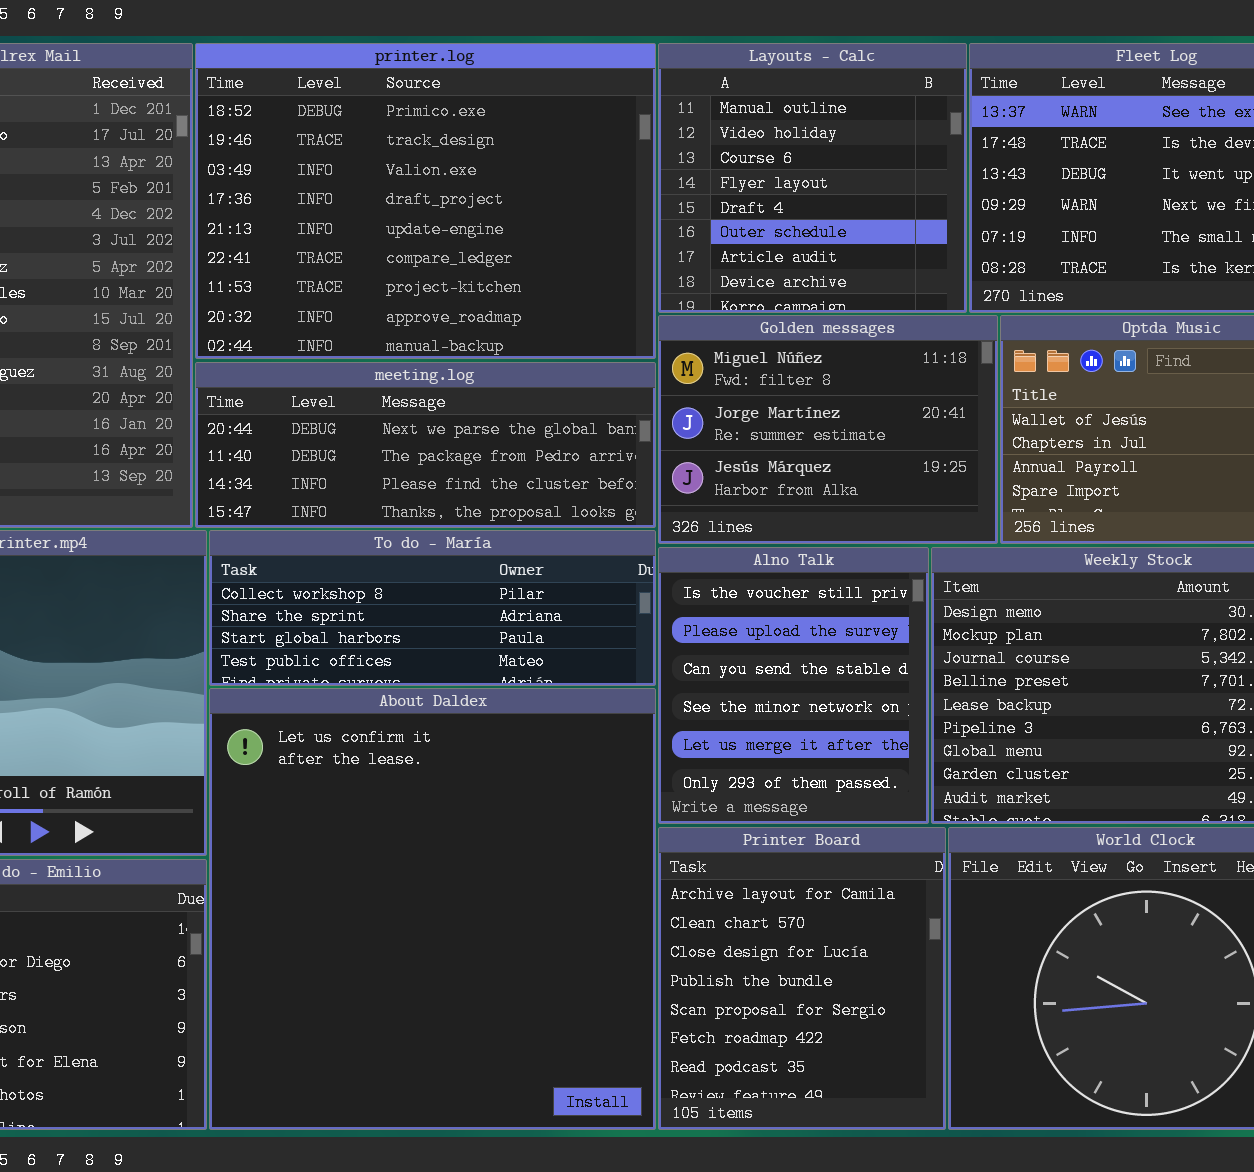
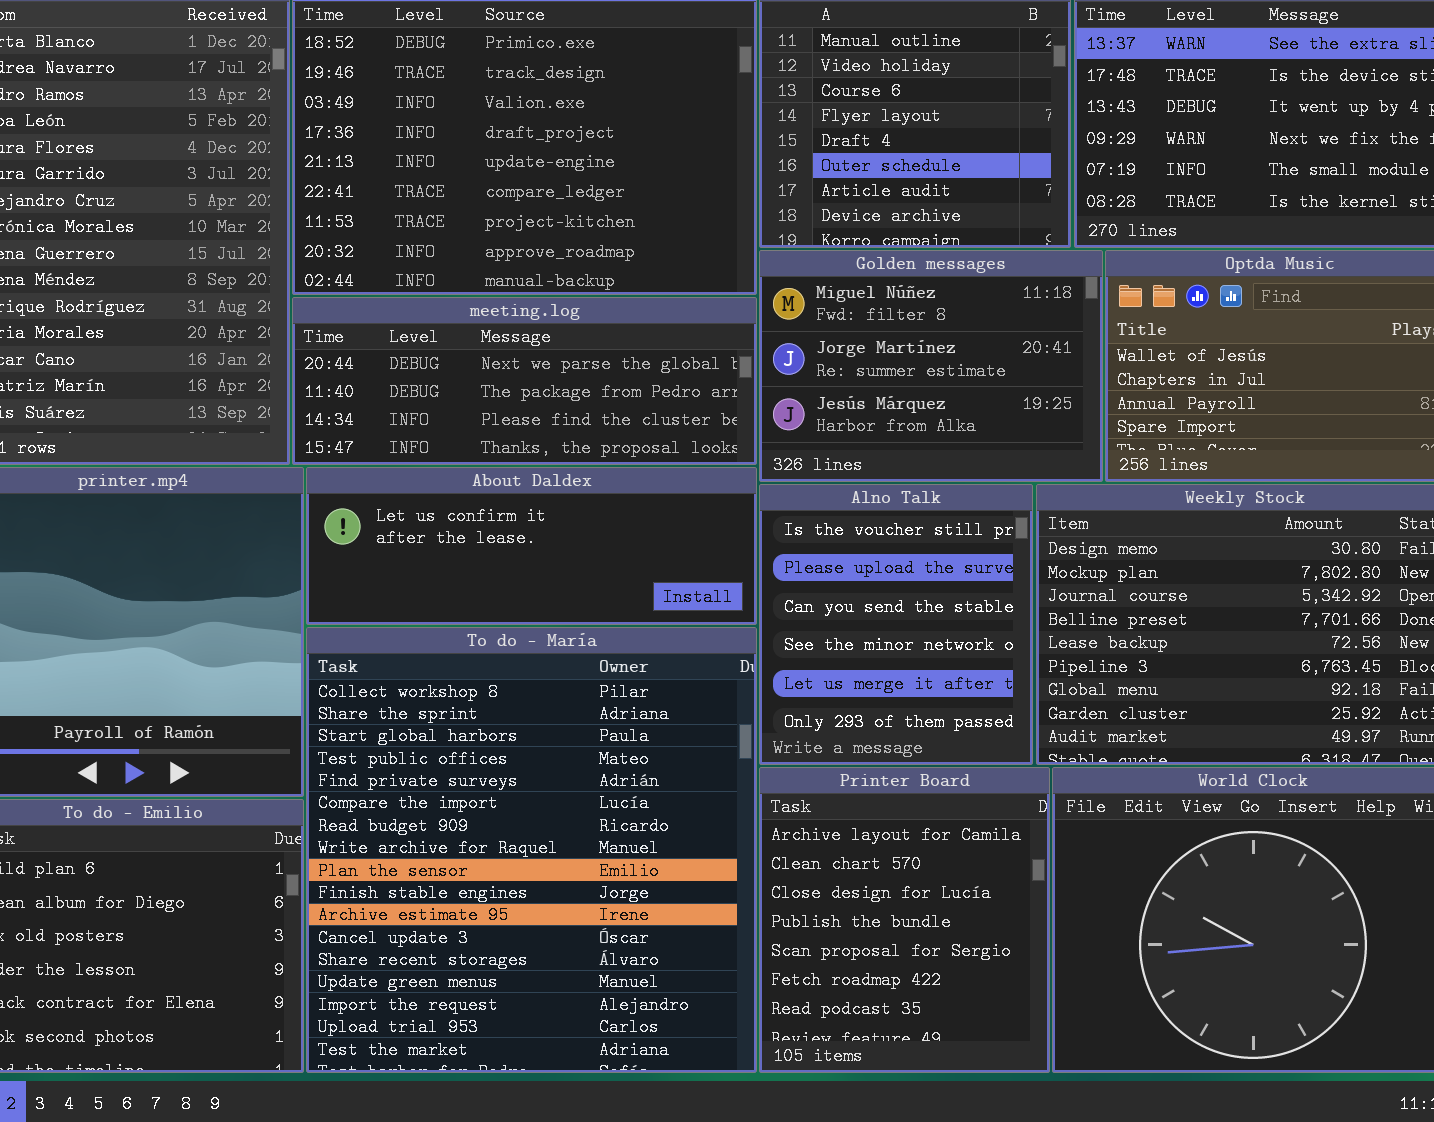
To do - María: [209,530,656,686] -> [306,627,757,1073], moved, resized
About Daldex: [209,688,656,1130] -> [306,467,757,625], moved, resized

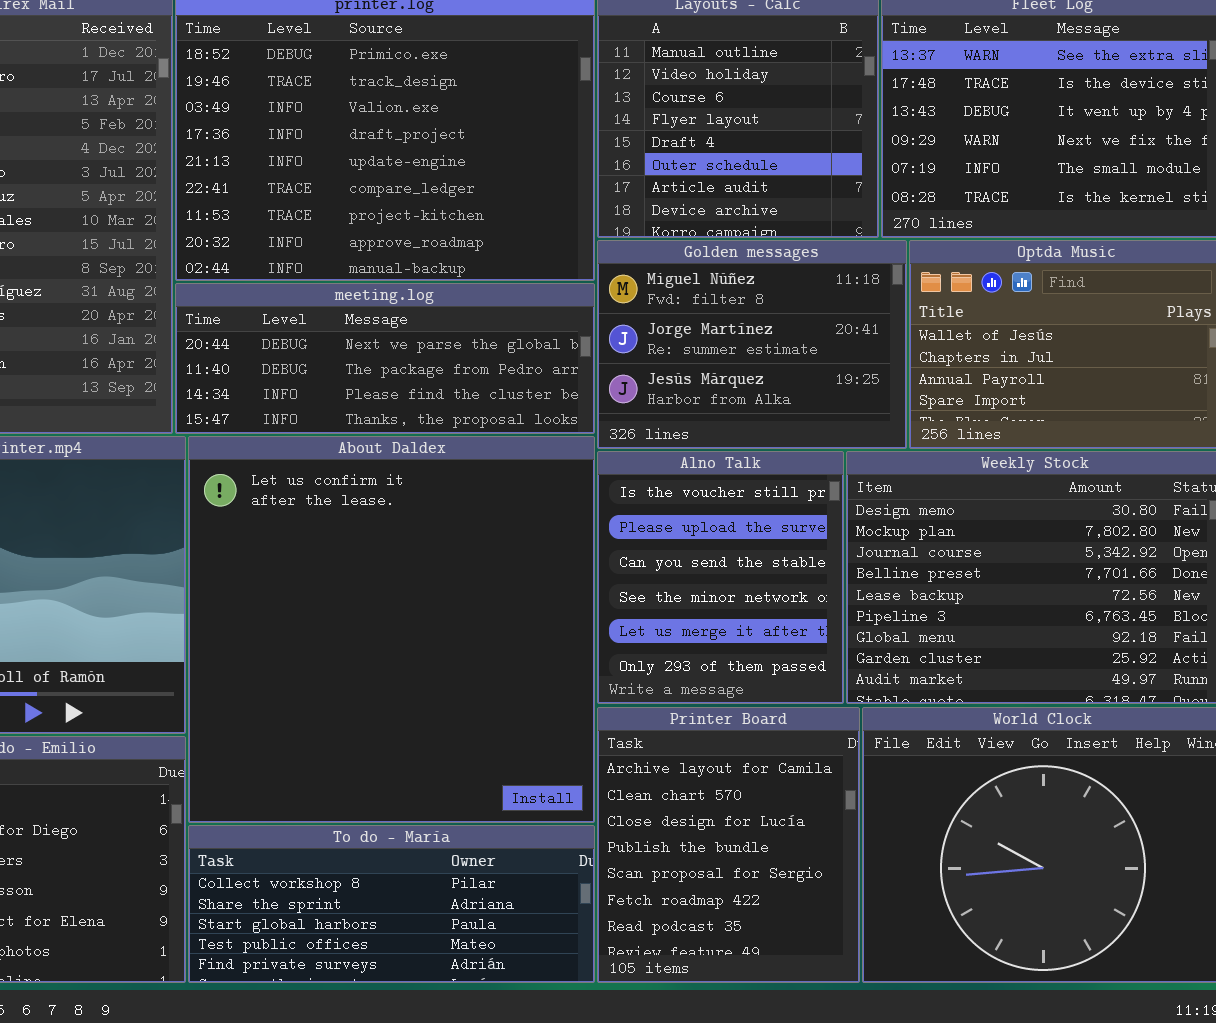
About Daldex: [306,467,757,625] -> [188,436,595,823], resized
To do - María: [306,627,757,1073] -> [188,825,595,983], resized

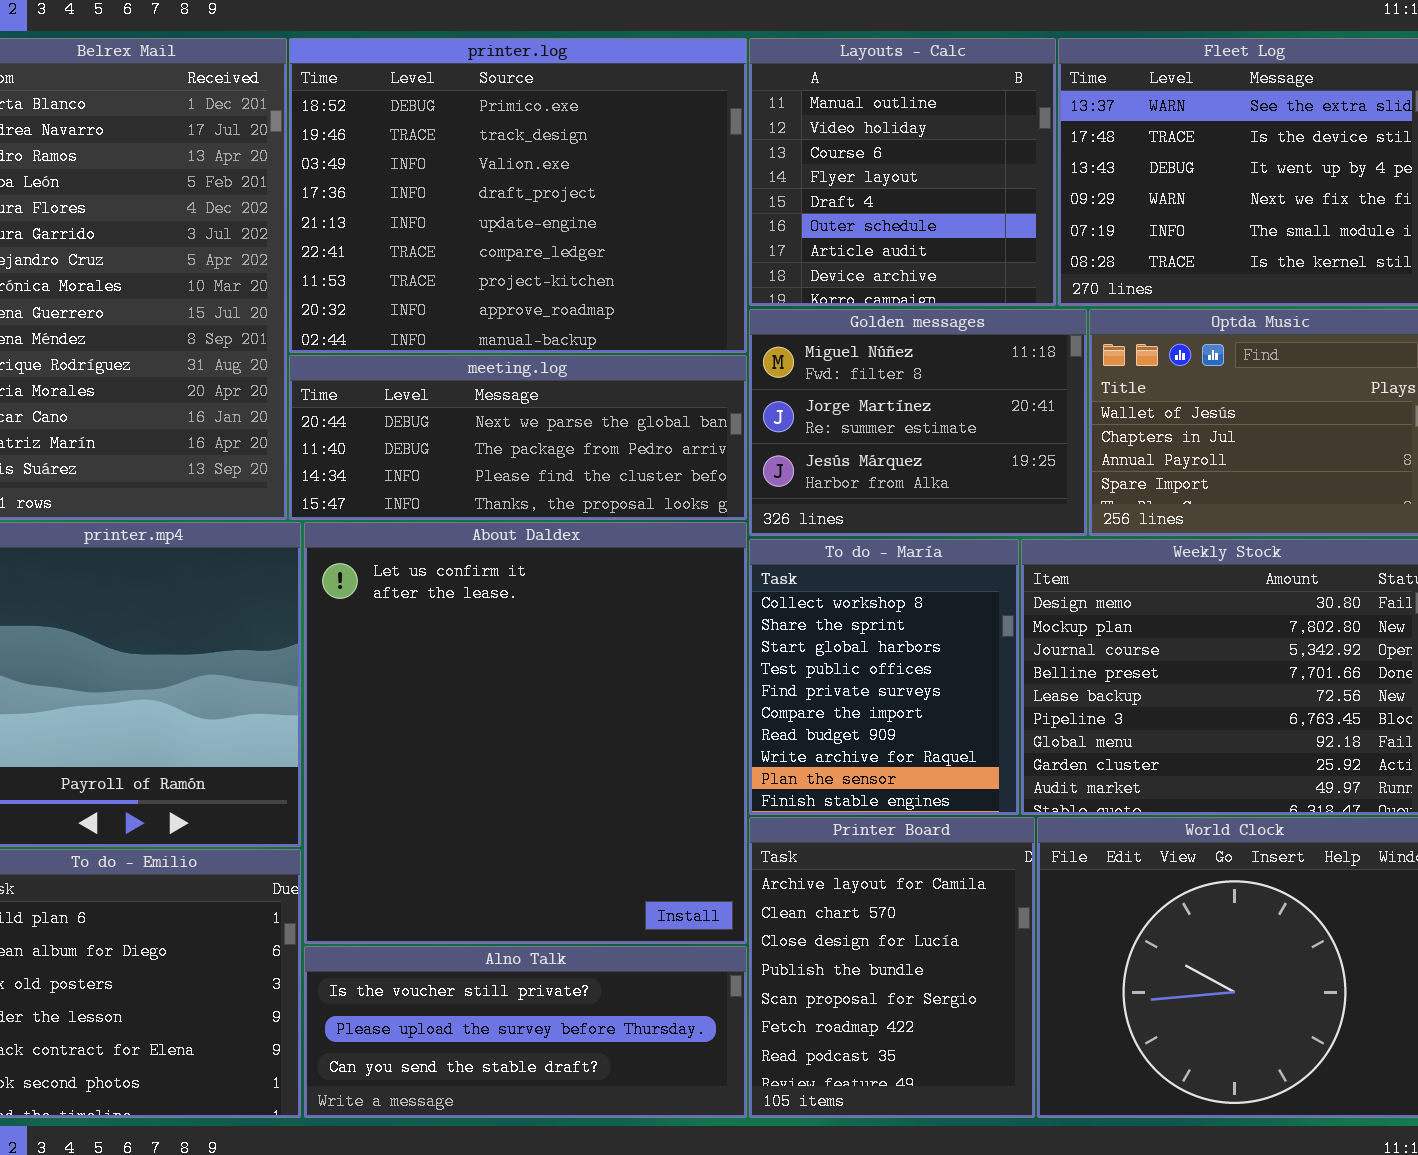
Alno Talk: [597,451,844,704] -> [304,946,747,1118], moved, resized
To do - María: [188,825,595,983] -> [749,539,1019,815], moved, resized

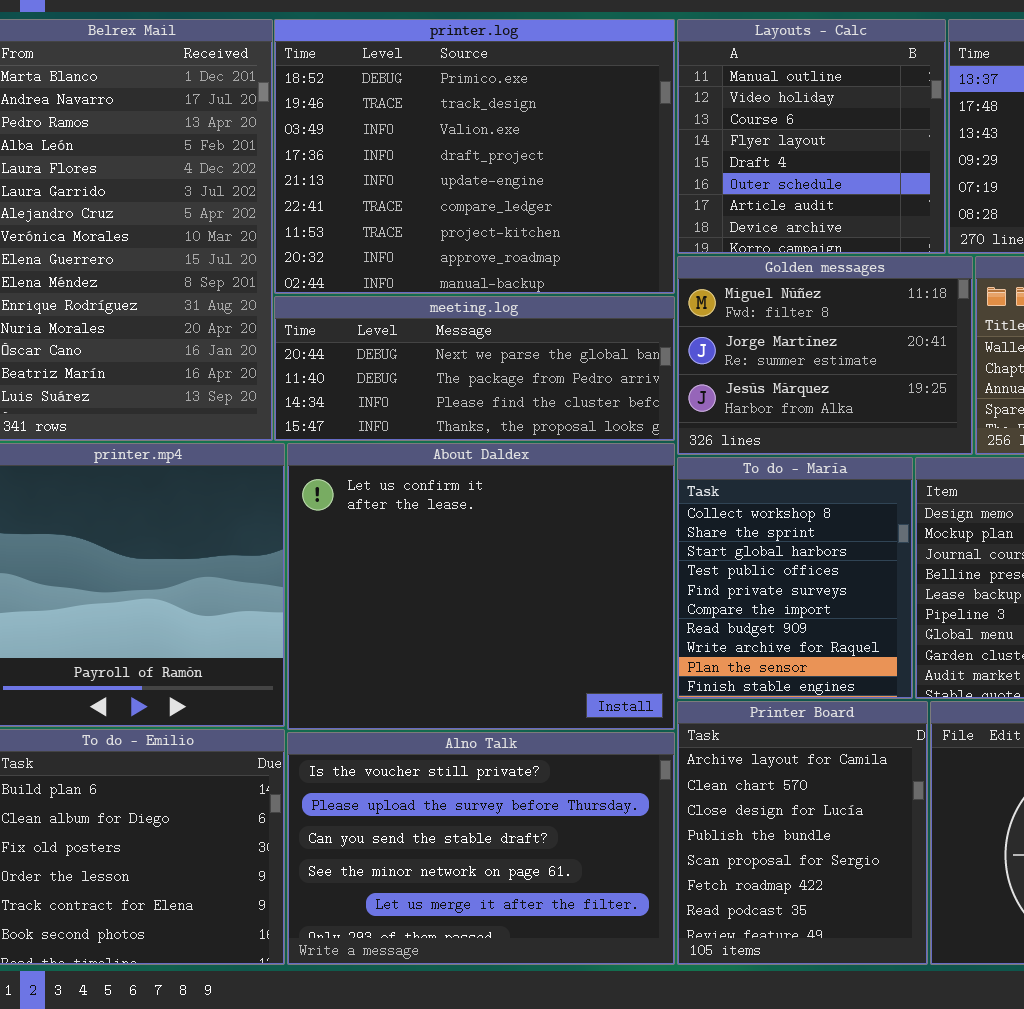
About Daldex: [304,522,747,944] -> [287,443,675,730], resized
Alno Talk: [304,946,747,1118] -> [287,732,675,965], resized

